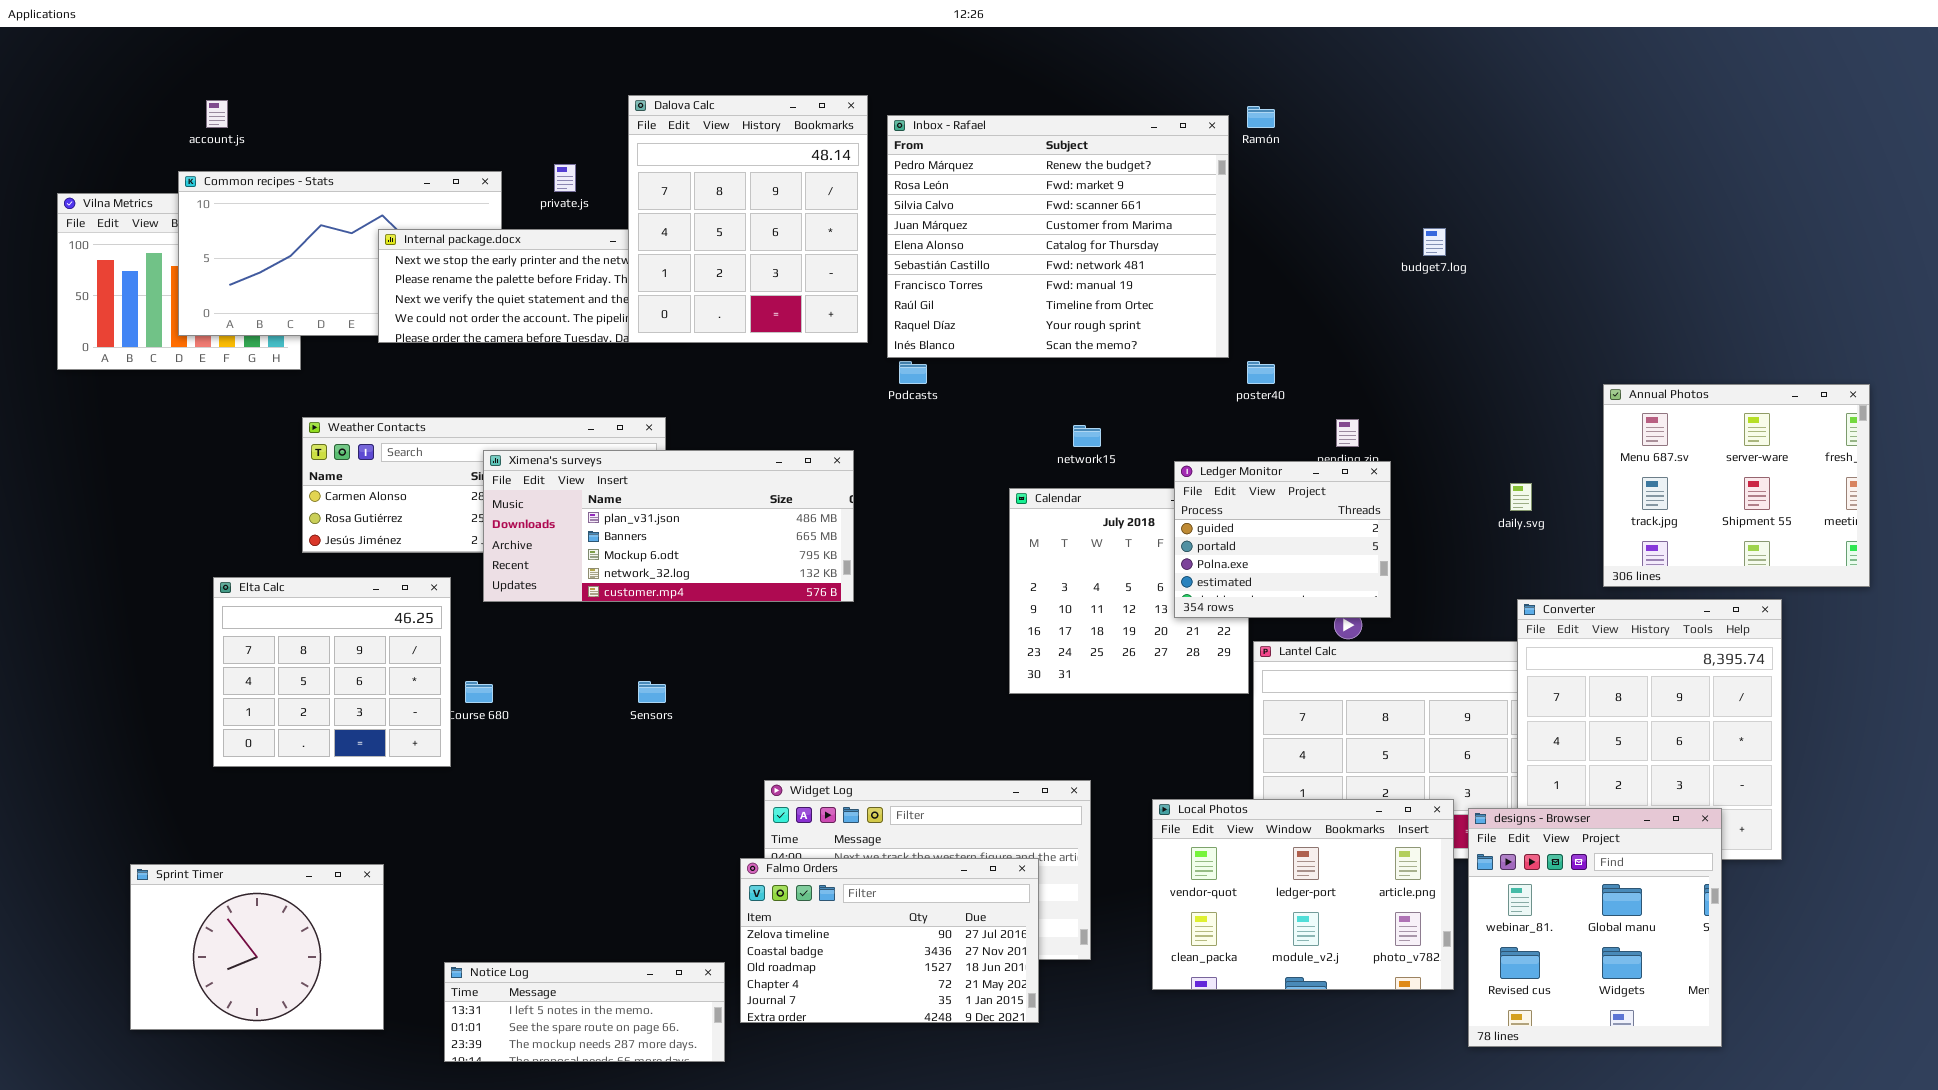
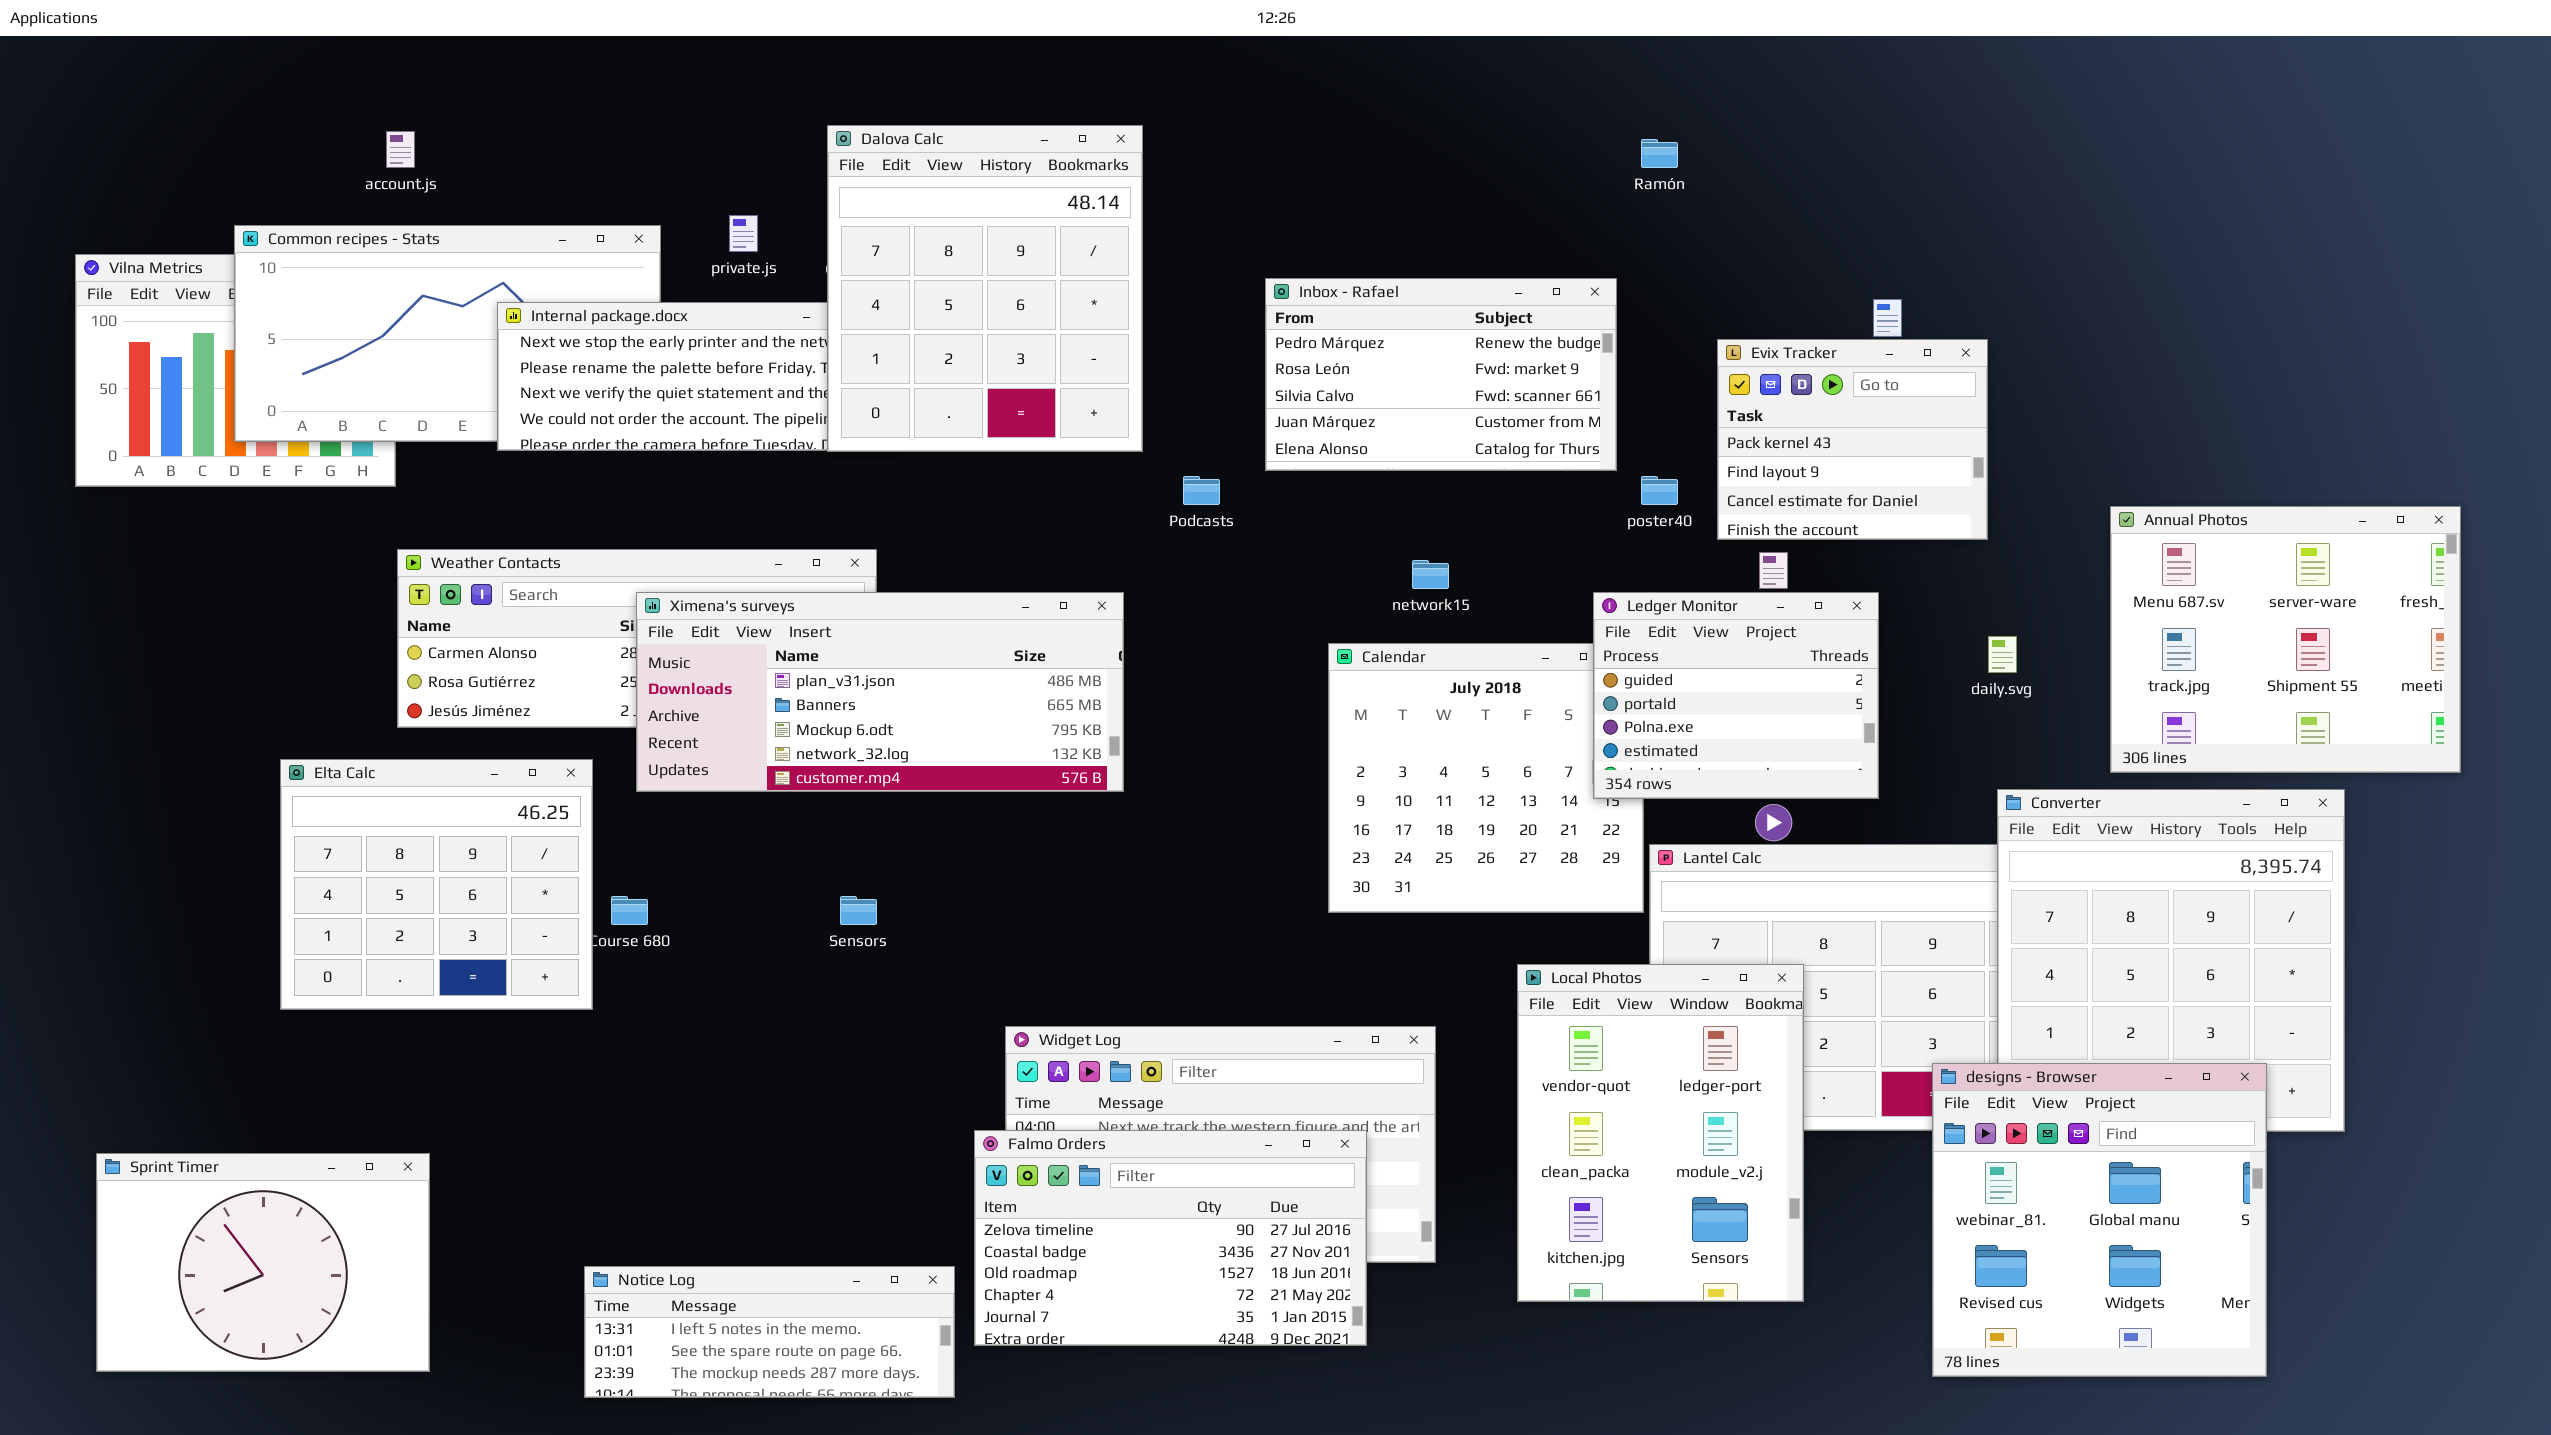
account.js: [206,100,228,128] -> [386,131,415,168], moved
Inbox - Rafael: [887,115,1229,358] -> [1265,278,1617,471], resized
Evix Tracker: none -> [1717,339,1988,540], opened
Ledger Monitor: [1174,461,1391,618] -> [1593,592,1879,799], moved
Local Photos: [1152,799,1454,990] -> [1517,964,1804,1302], resized
Sprint Timer: [130,864,384,1030] -> [96,1153,430,1372], moved

